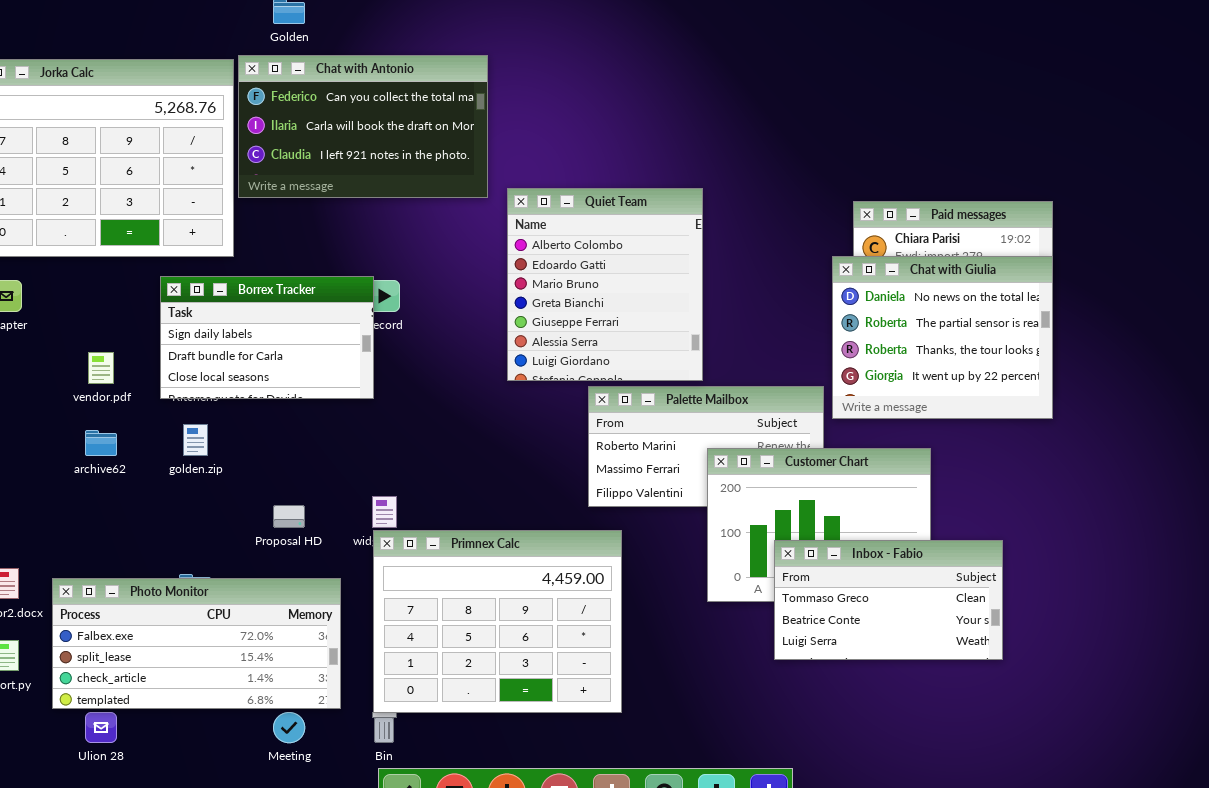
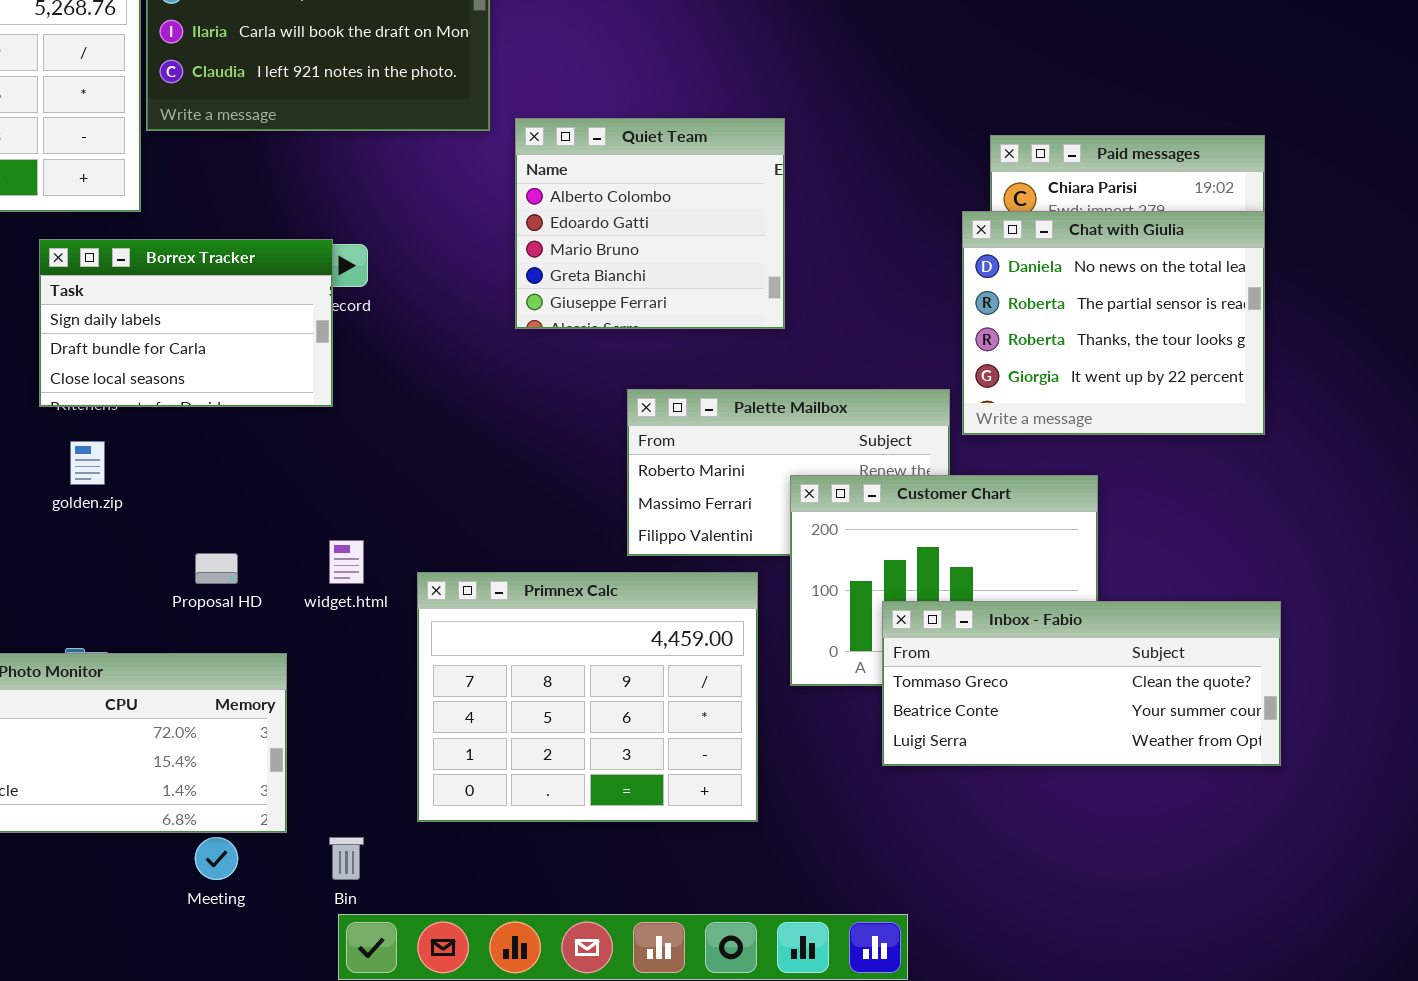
Quiet Team: [507,188,703,381] -> [515,118,785,329], resized
Primnex Calc: [373,530,622,713] -> [417,572,758,822], moved
Inbox - Fabio: [774,540,1003,660] -> [882,601,1281,766], resized

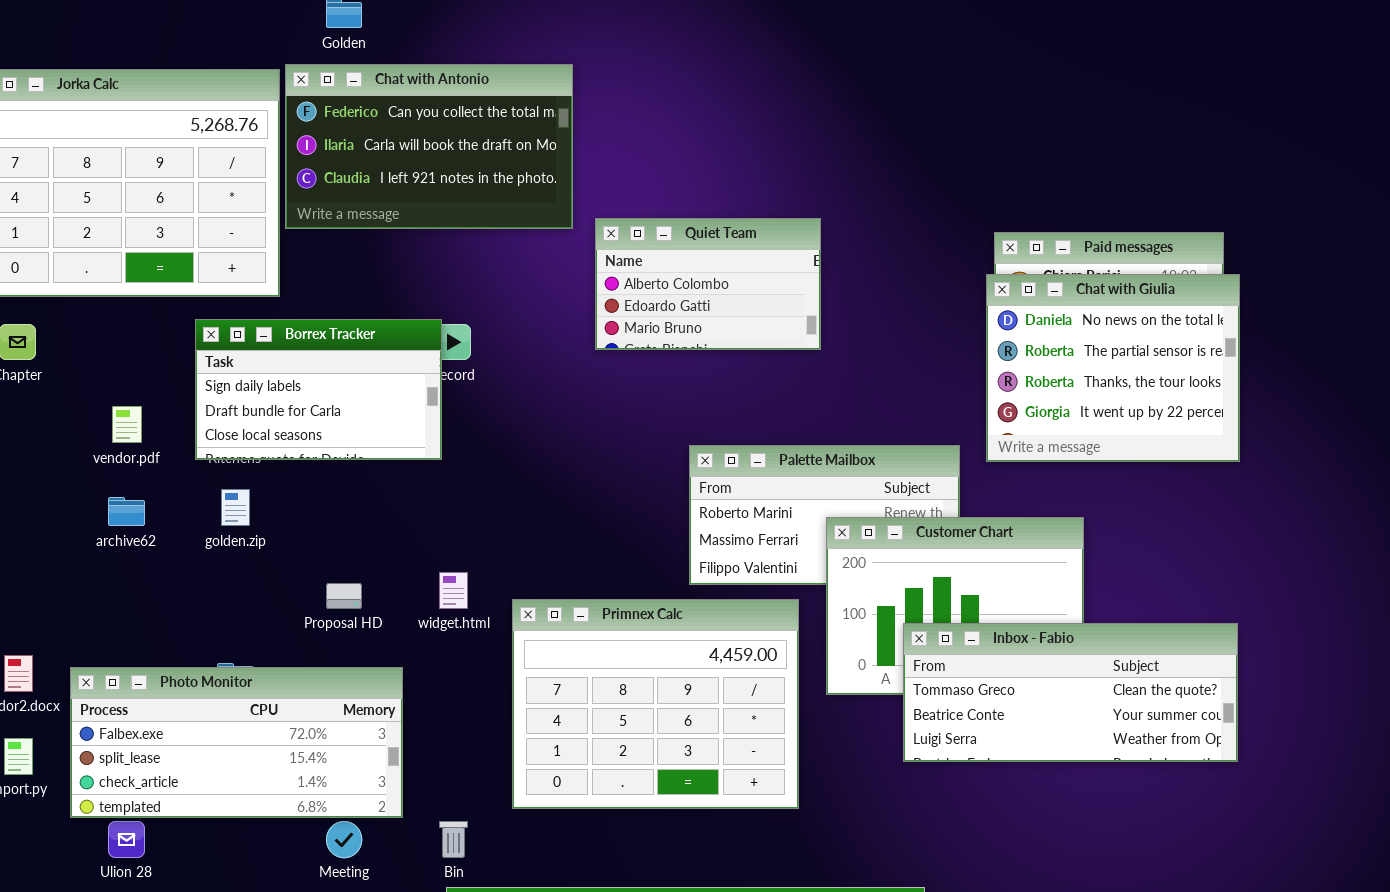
Quiet Team: [515,118,785,329] -> [595,218,821,350], resized
Chat with Giulia: [962,211,1265,435] -> [986,274,1240,462], moved

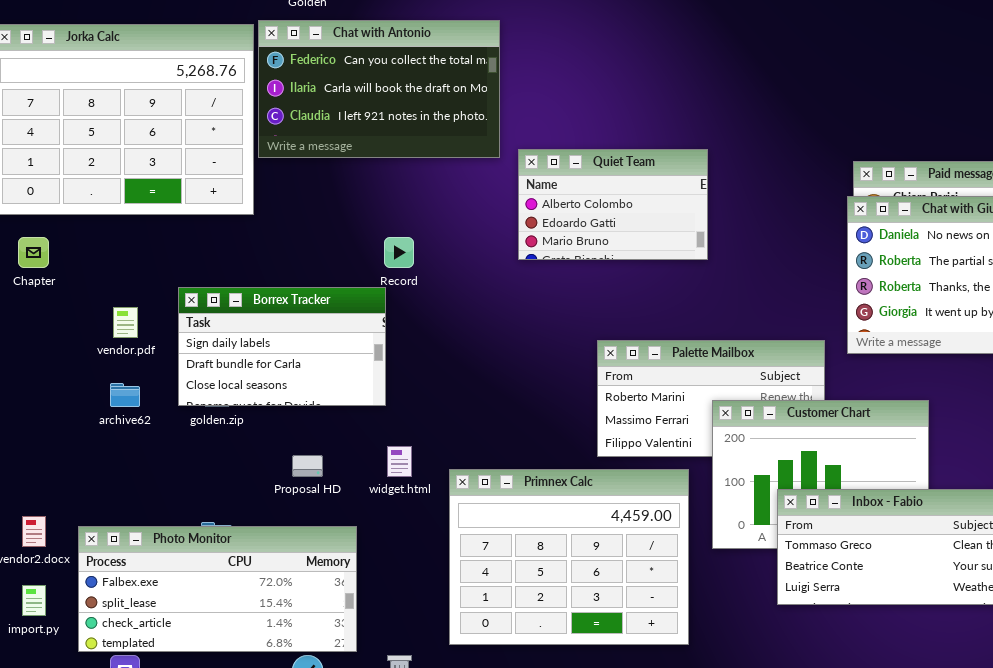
Borrex Tracker: [195,319,442,460] -> [178,287,386,406], moved

